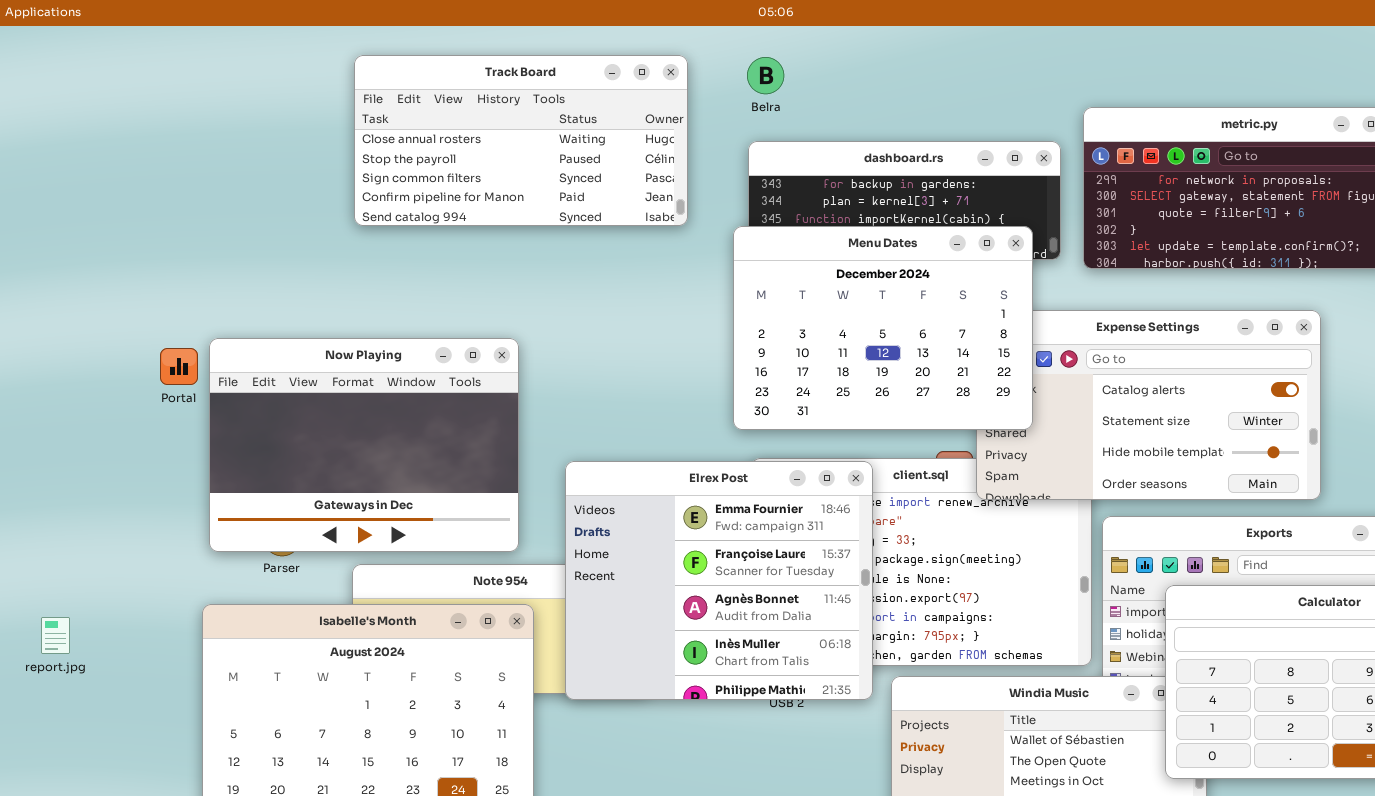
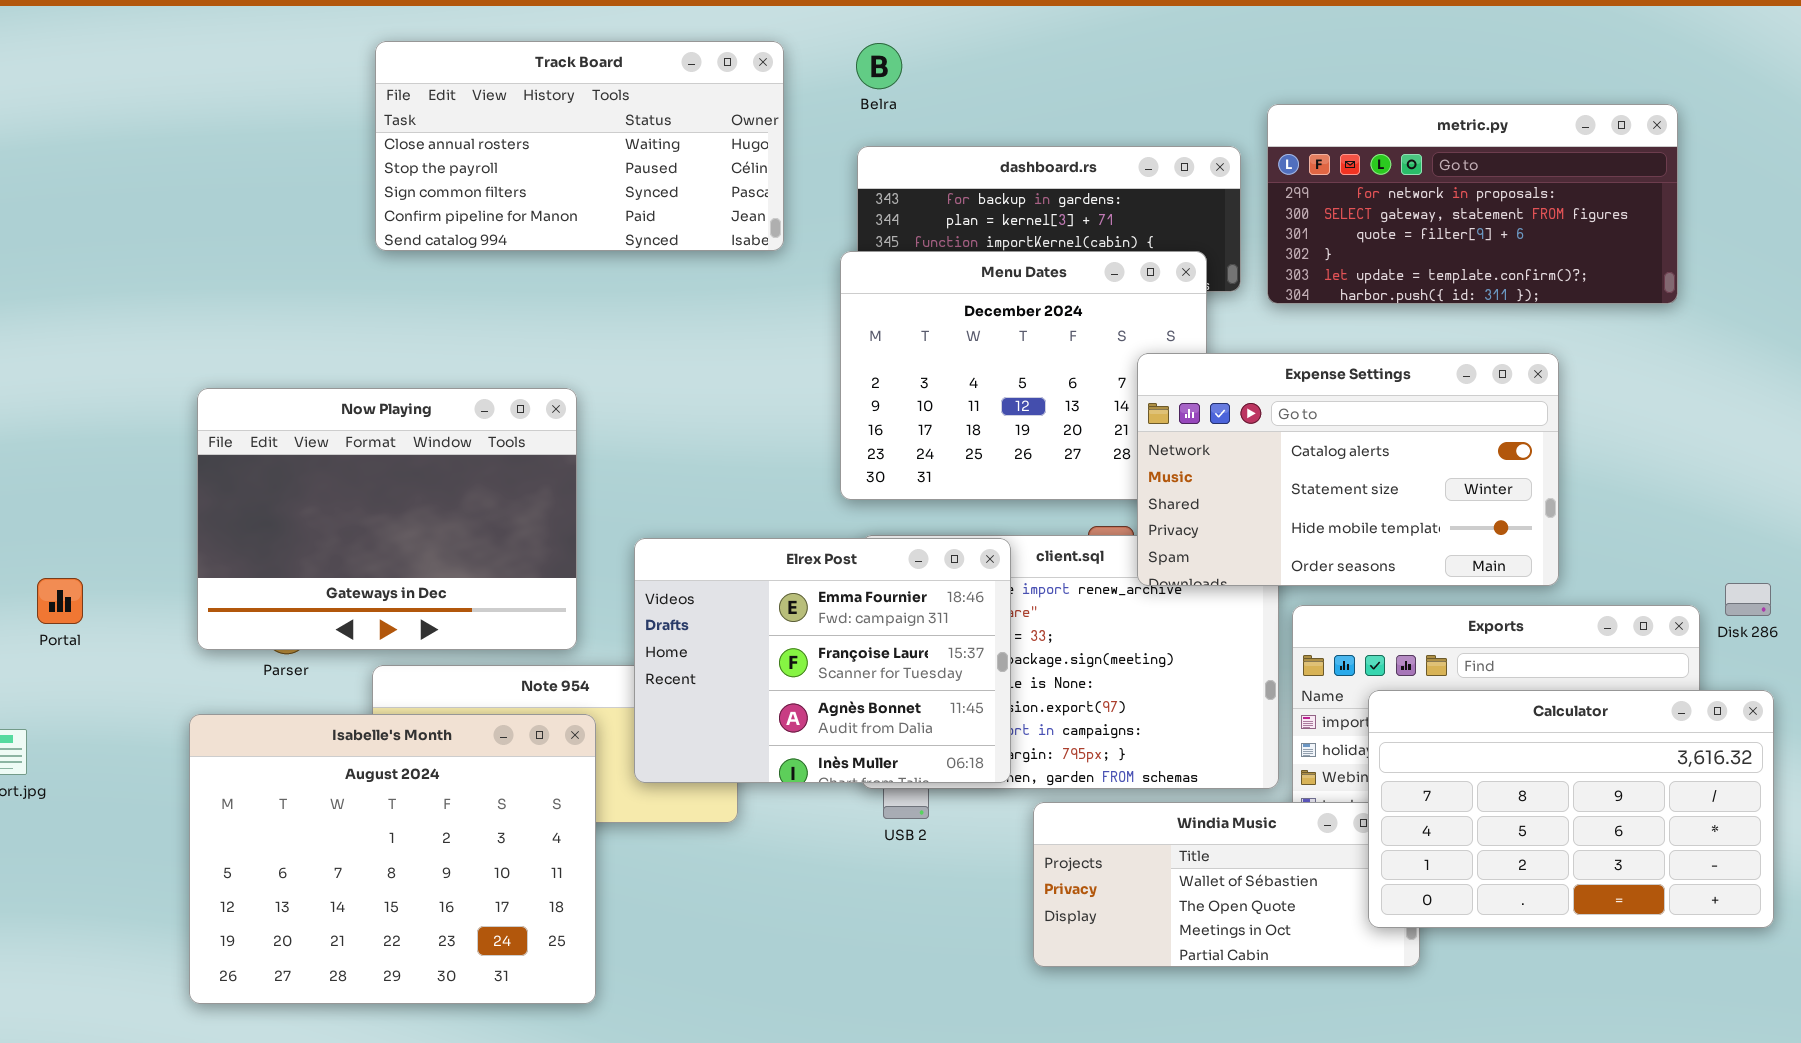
Expense Settings: [976,310,1321,500] -> [1137,353,1559,586], raised
Portal: [160,348,198,385] -> [37,578,83,624], moved
Elrex Post: [565,461,873,700] -> [634,538,1011,783], resized

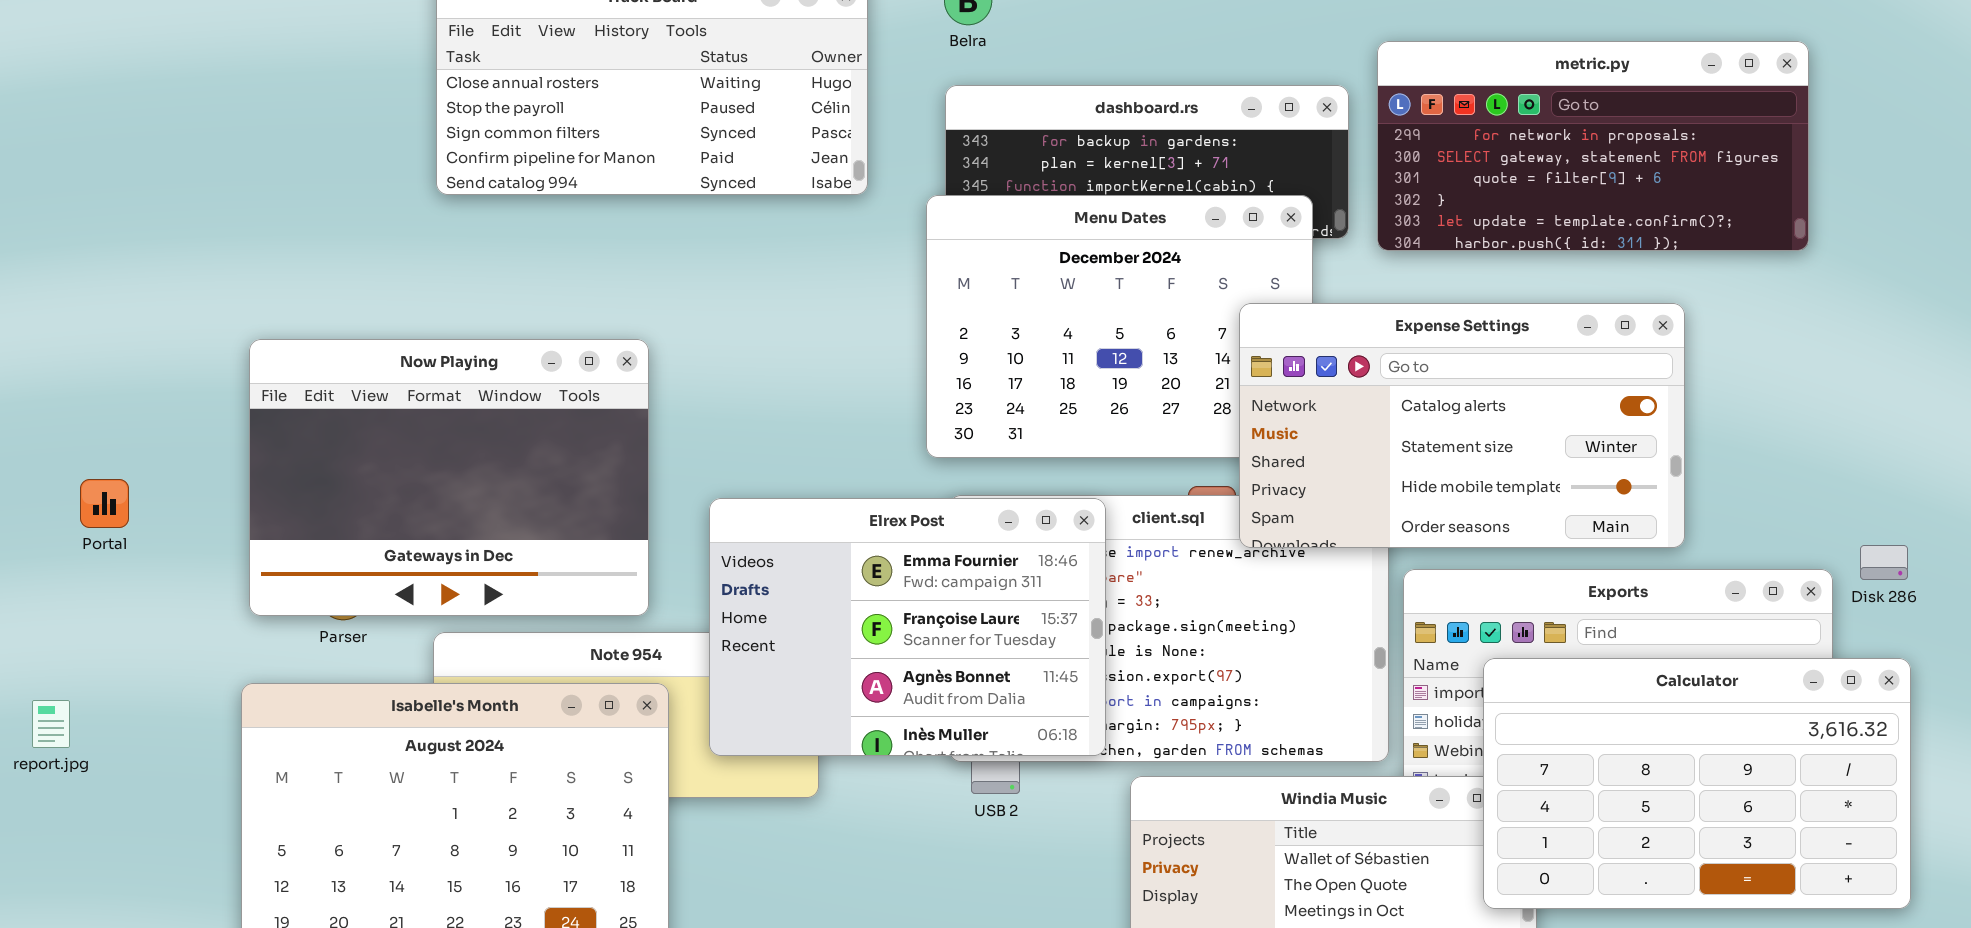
Portal: [37,578,83,624] -> [80,479,129,528], moved

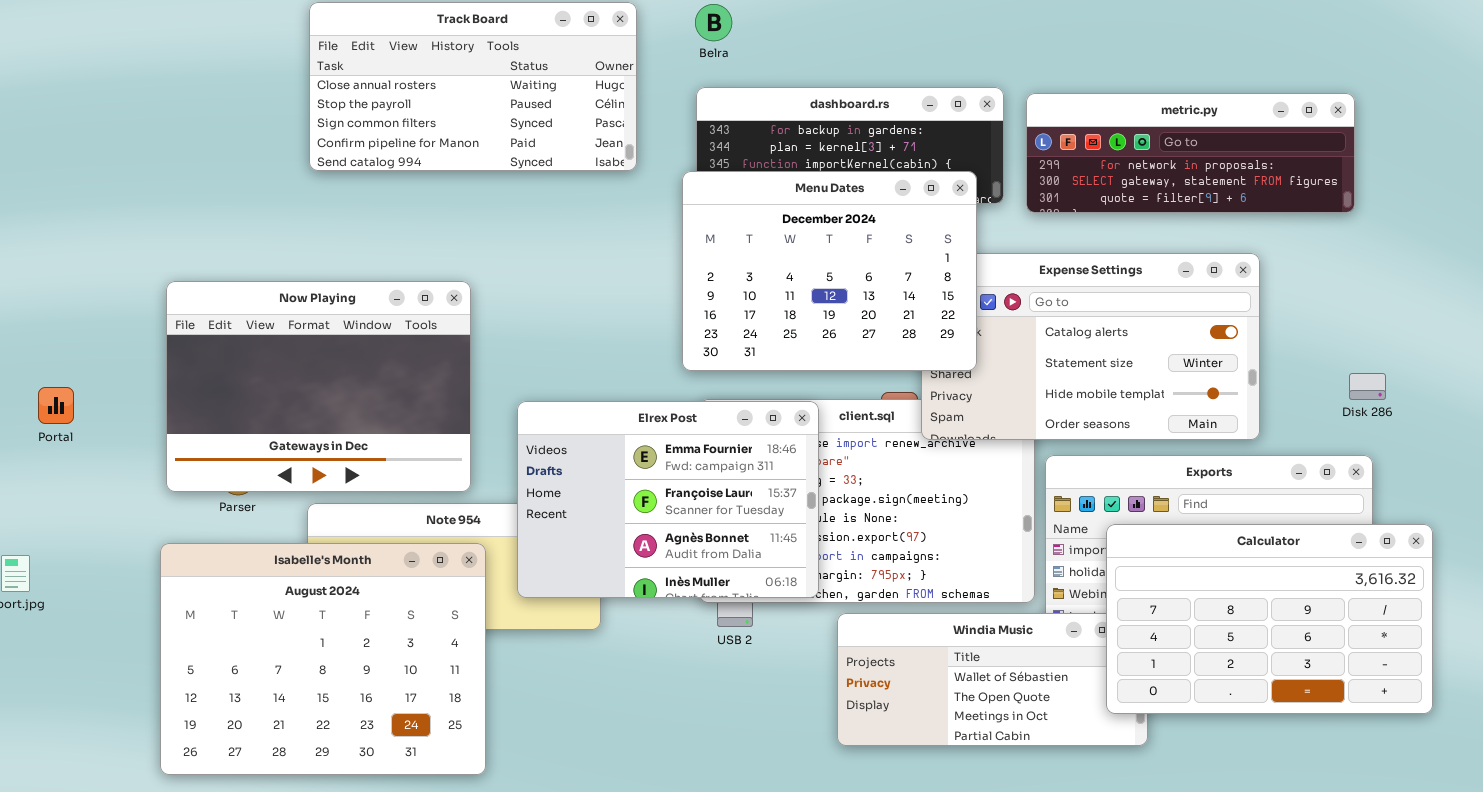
metric.py: [1377,41,1809,251] -> [1026,93,1355,213], resized
Menu Dates: [926,195,1313,458] -> [682,171,977,371], raised
Disk 286: [1860,545,1908,580] -> [1349,373,1386,400], moved

